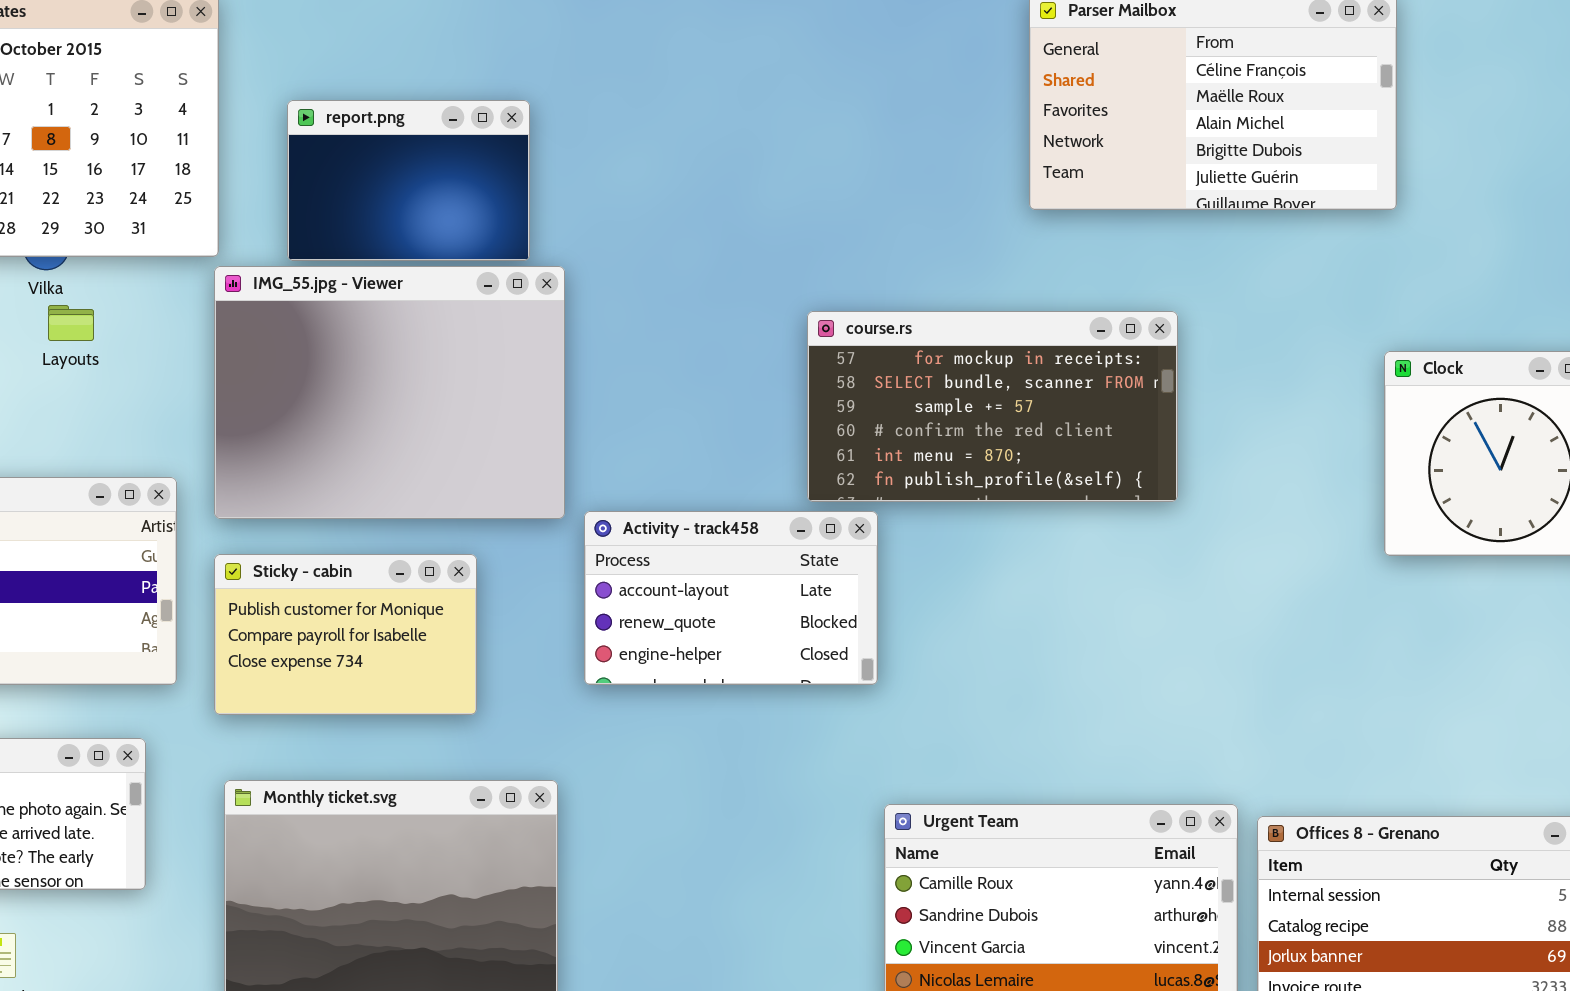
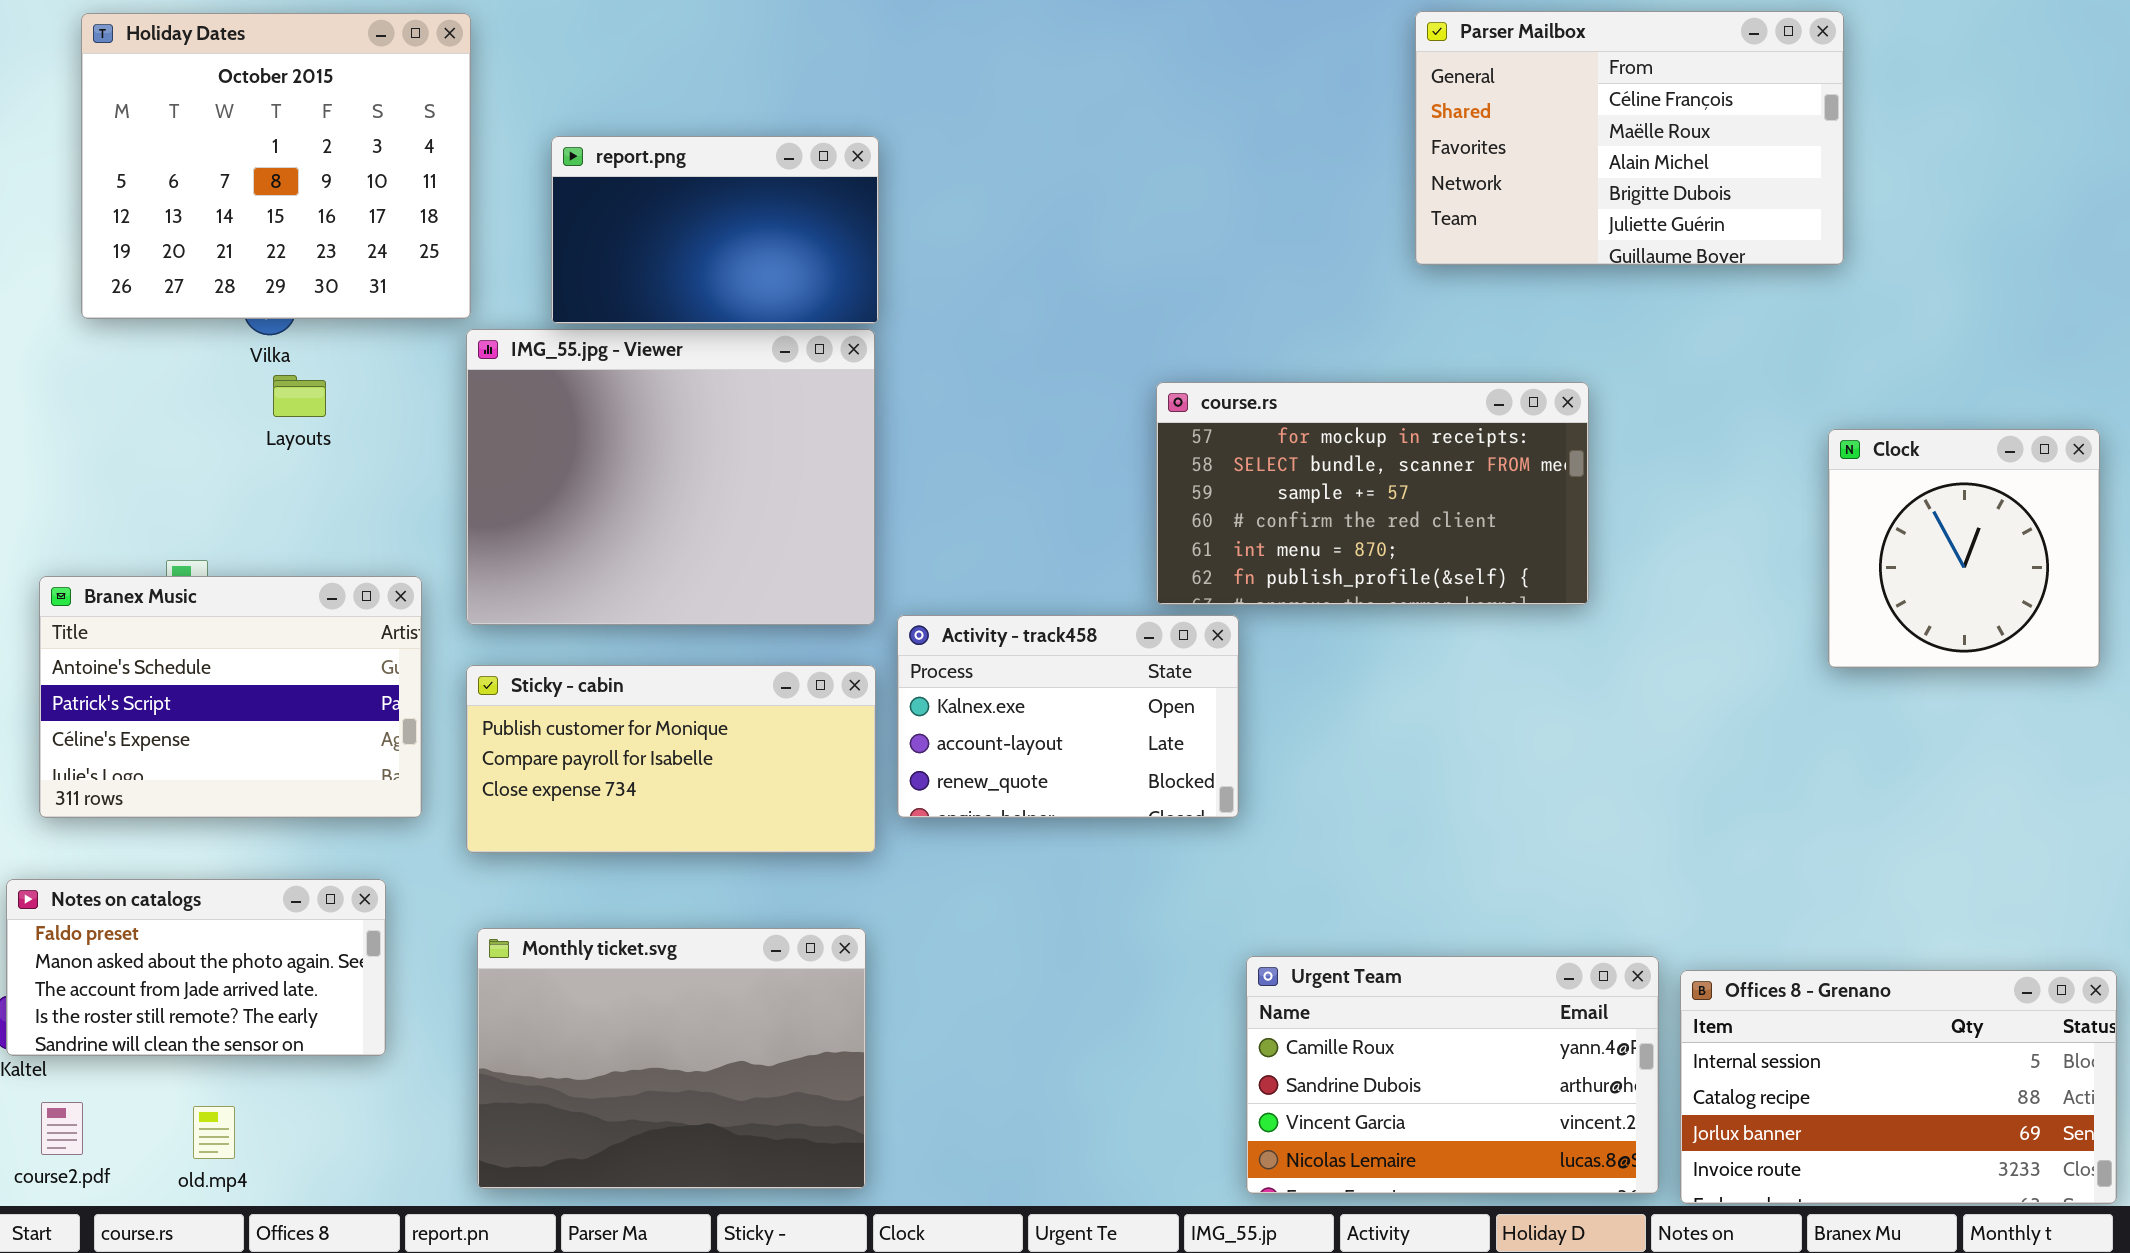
report.png: [287,100,530,261] -> [551,136,879,324], resized
Activity - track458: [584,511,878,685] -> [897,615,1239,818], scrolled up 1 row
Sticky - cabin: [214,554,477,715] -> [466,665,876,853], resized

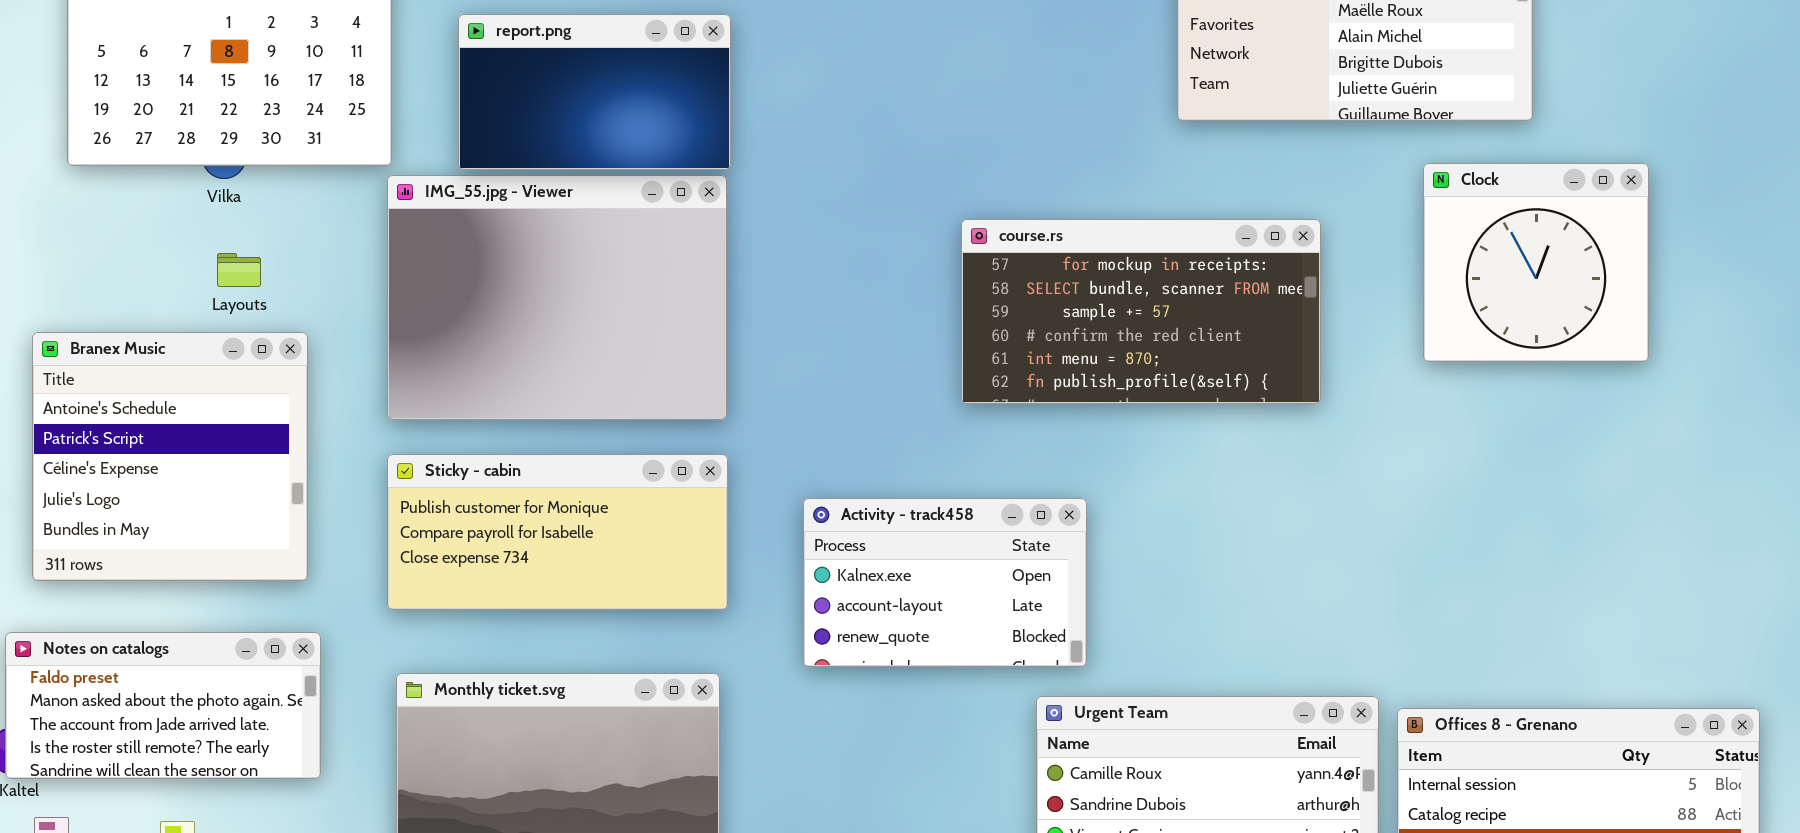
Layouts: [273,375,326,417] -> [217,253,261,287], moved
Clock: [1828,429,2100,668] -> [1423,163,1649,362], moved
Branex Music: [39,576,422,818] -> [32,332,308,581], resized
Activity - track458: [897,615,1239,818] -> [803,498,1087,667], moved

